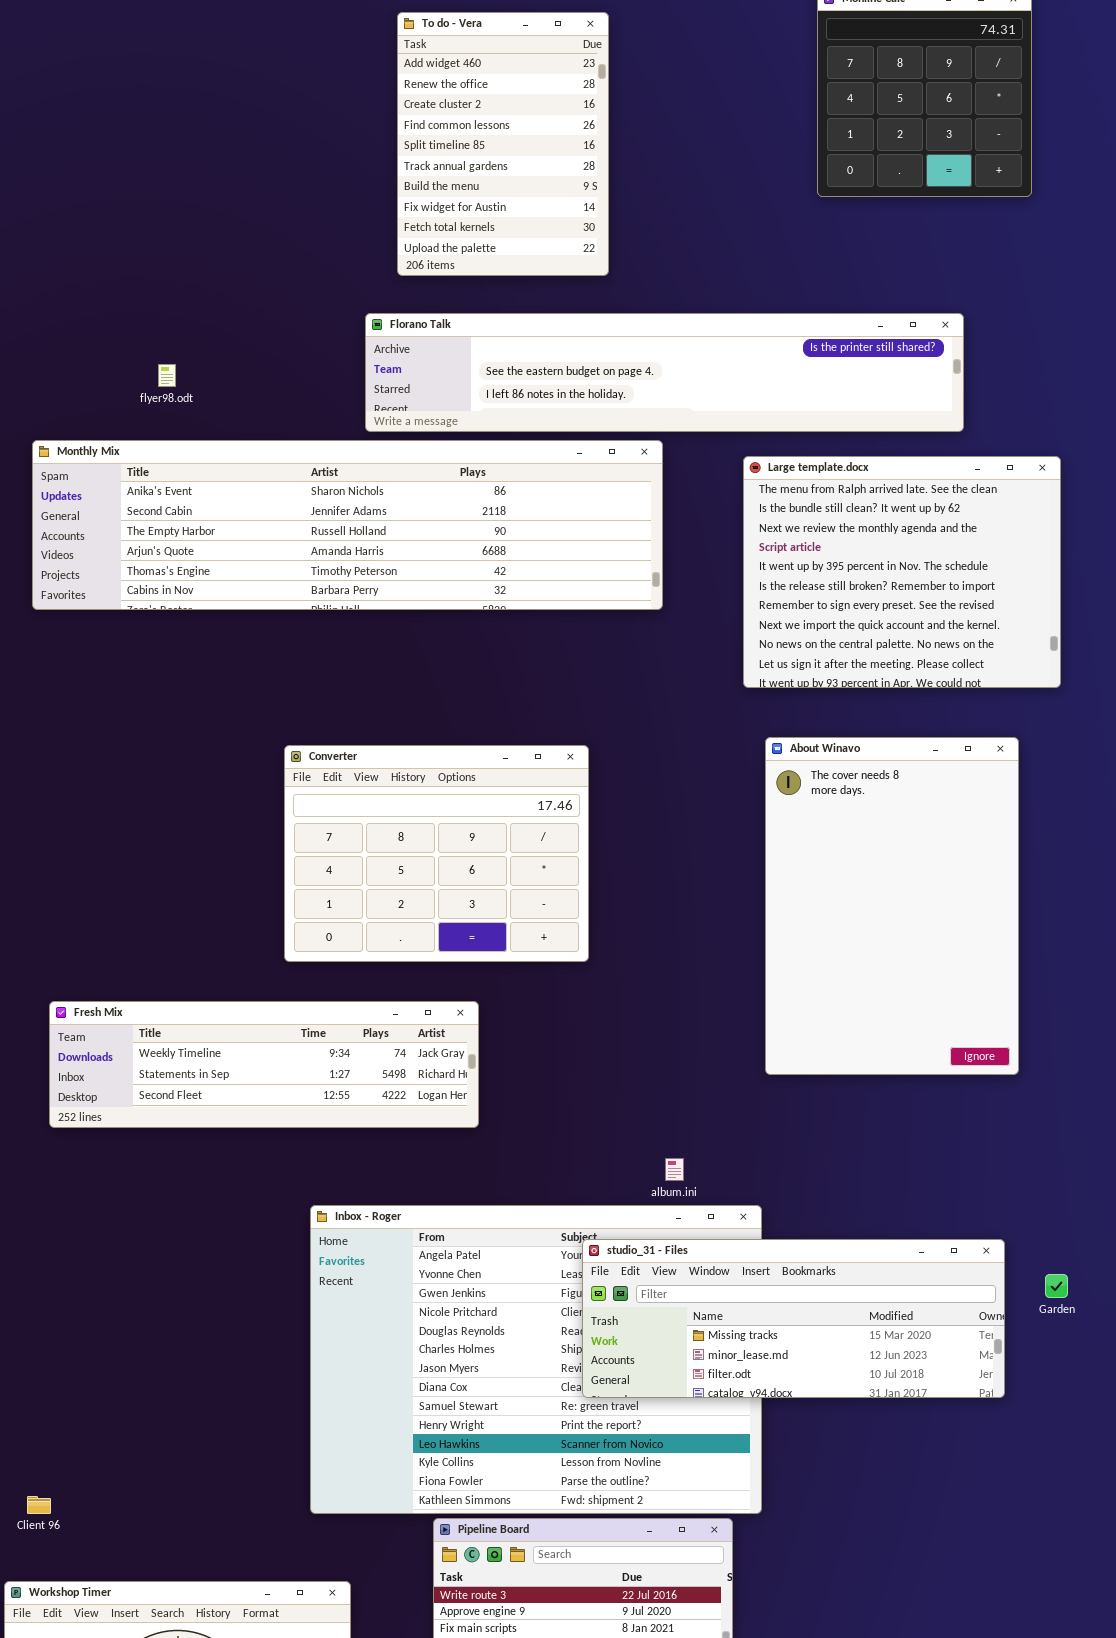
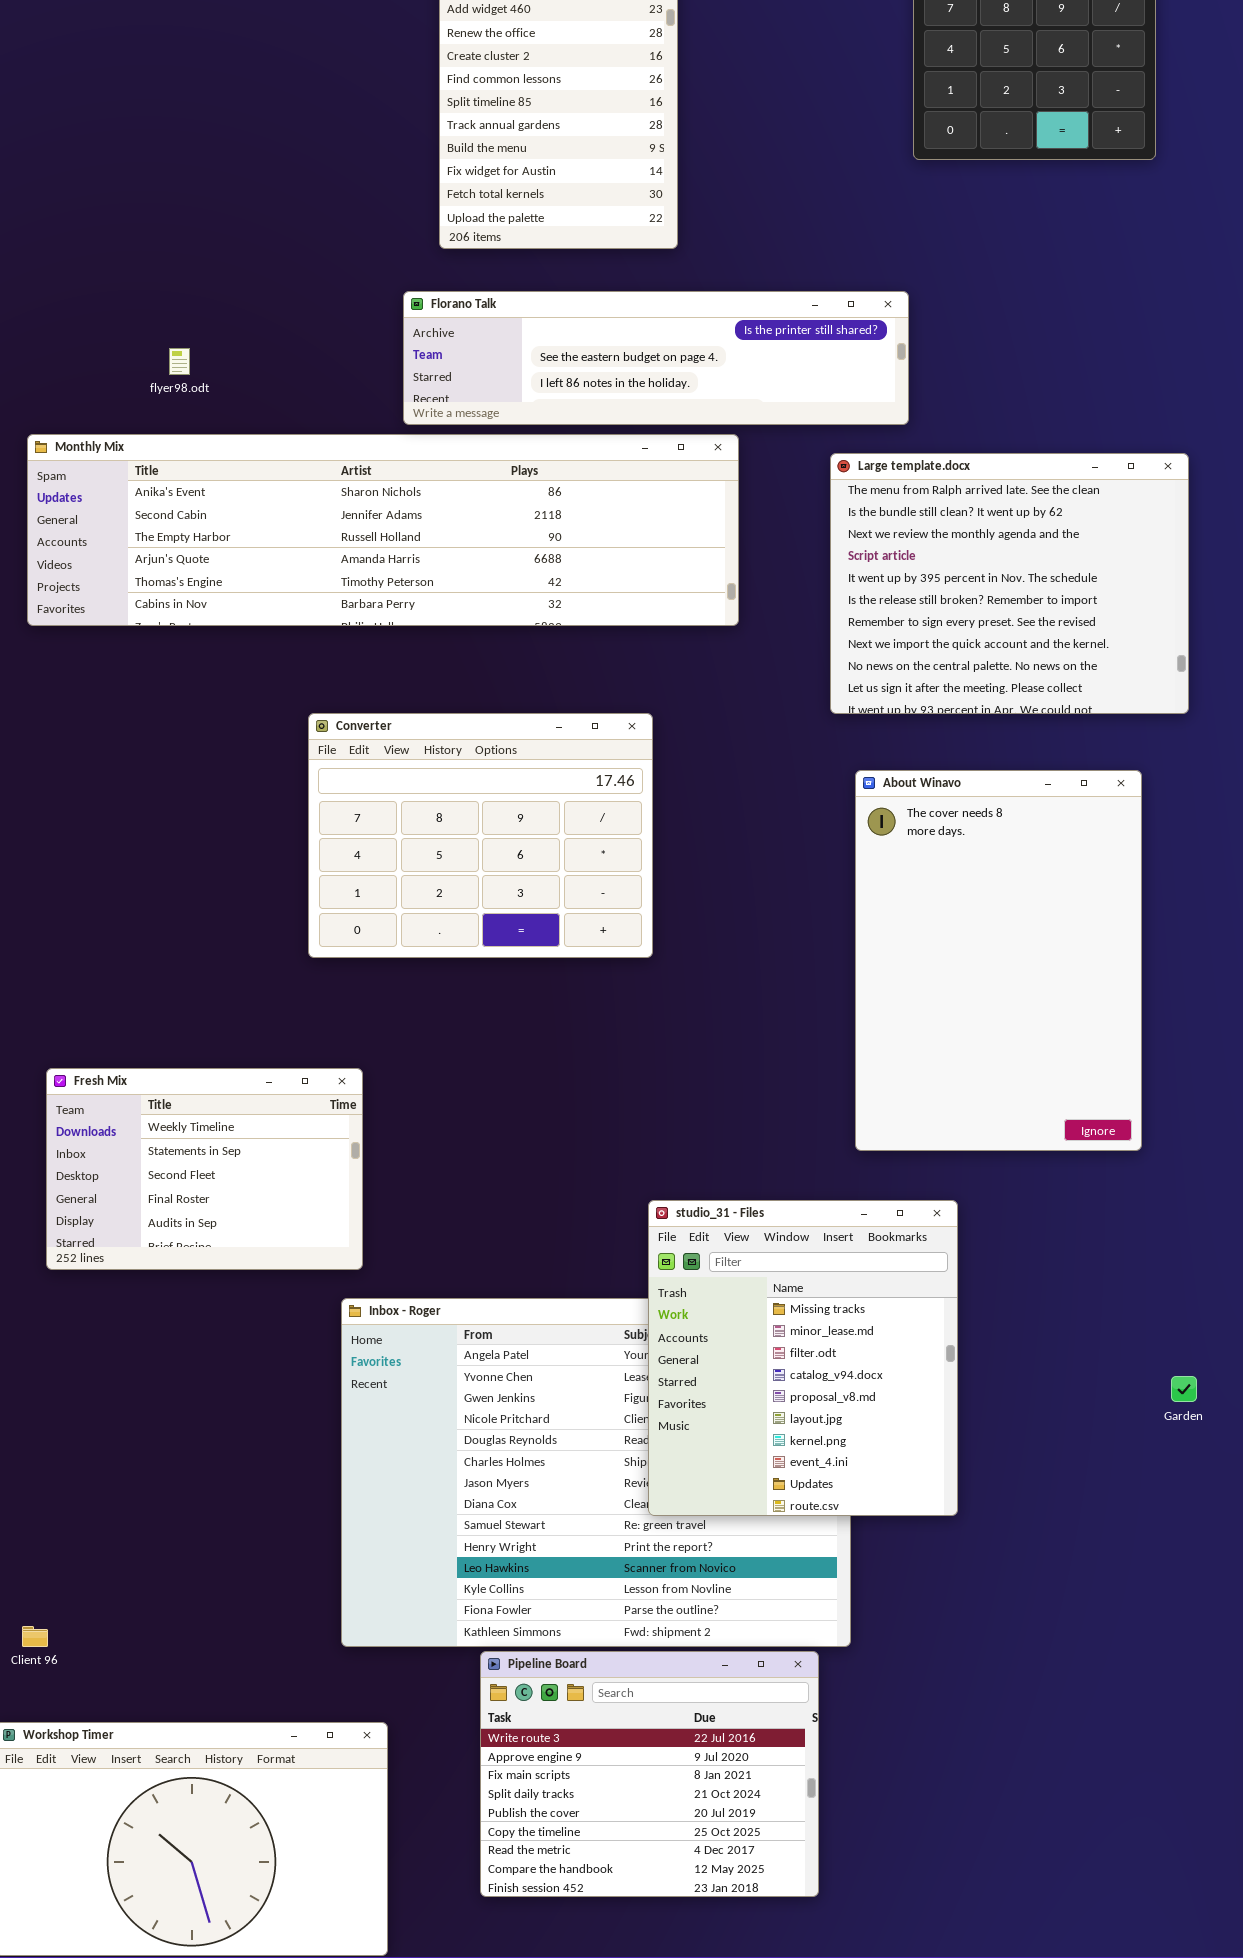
Florano Talk: [365,313,964,432] -> [403,291,909,425], resized
Converter: [284,745,589,962] -> [308,713,653,958], moved
Fresh Mix: [49,1001,479,1128] -> [46,1068,363,1270], resized
studio_31 - Files: [582,1239,1005,1398] -> [648,1200,958,1516], resized

